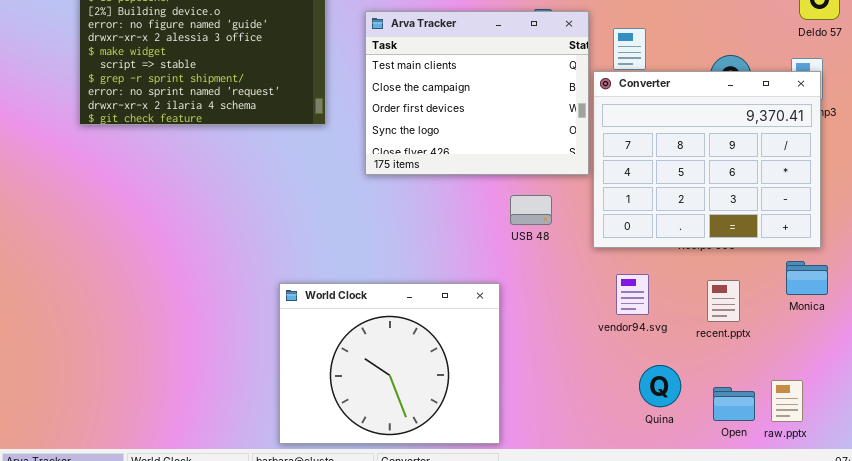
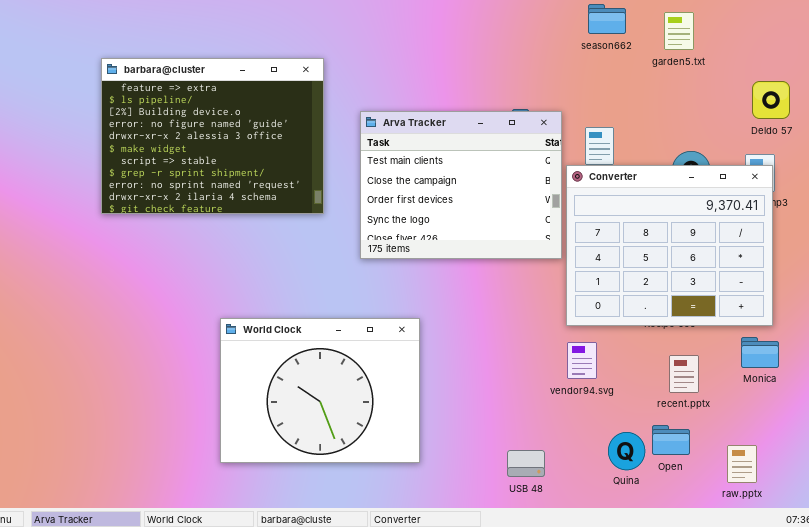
USB 48: [510,195,552,225] -> [507,450,545,477], moved
vendor94.svg: [616,274,649,315] -> [567,342,597,379], moved
World Clock: [279,283,500,444] -> [220,318,420,463], moved
Open: [713,387,755,421] -> [652,425,690,455], moved

